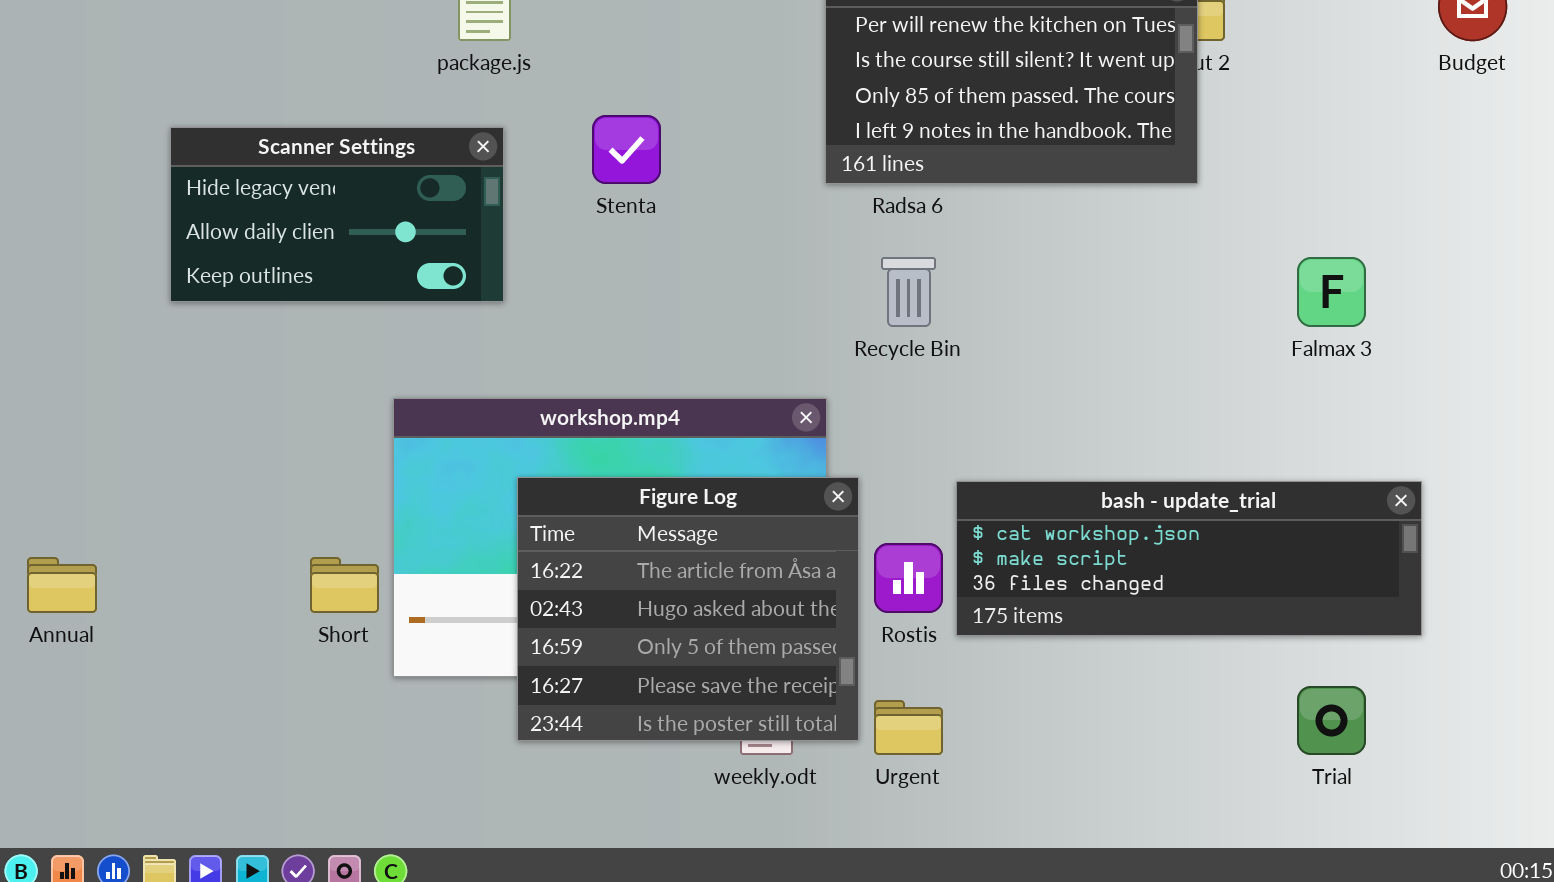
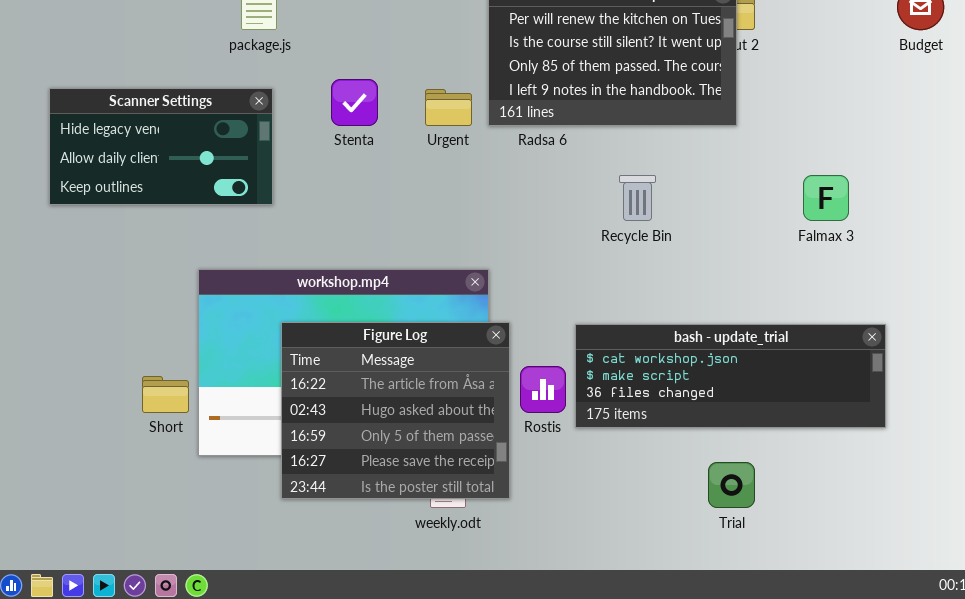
Recycle Bin: [881,257,936,327] -> [619,175,656,221], moved
Trial: [1297,686,1366,755] -> [708,462,755,508], moved
Urgent: [874,700,943,755] -> [425,89,472,126], moved

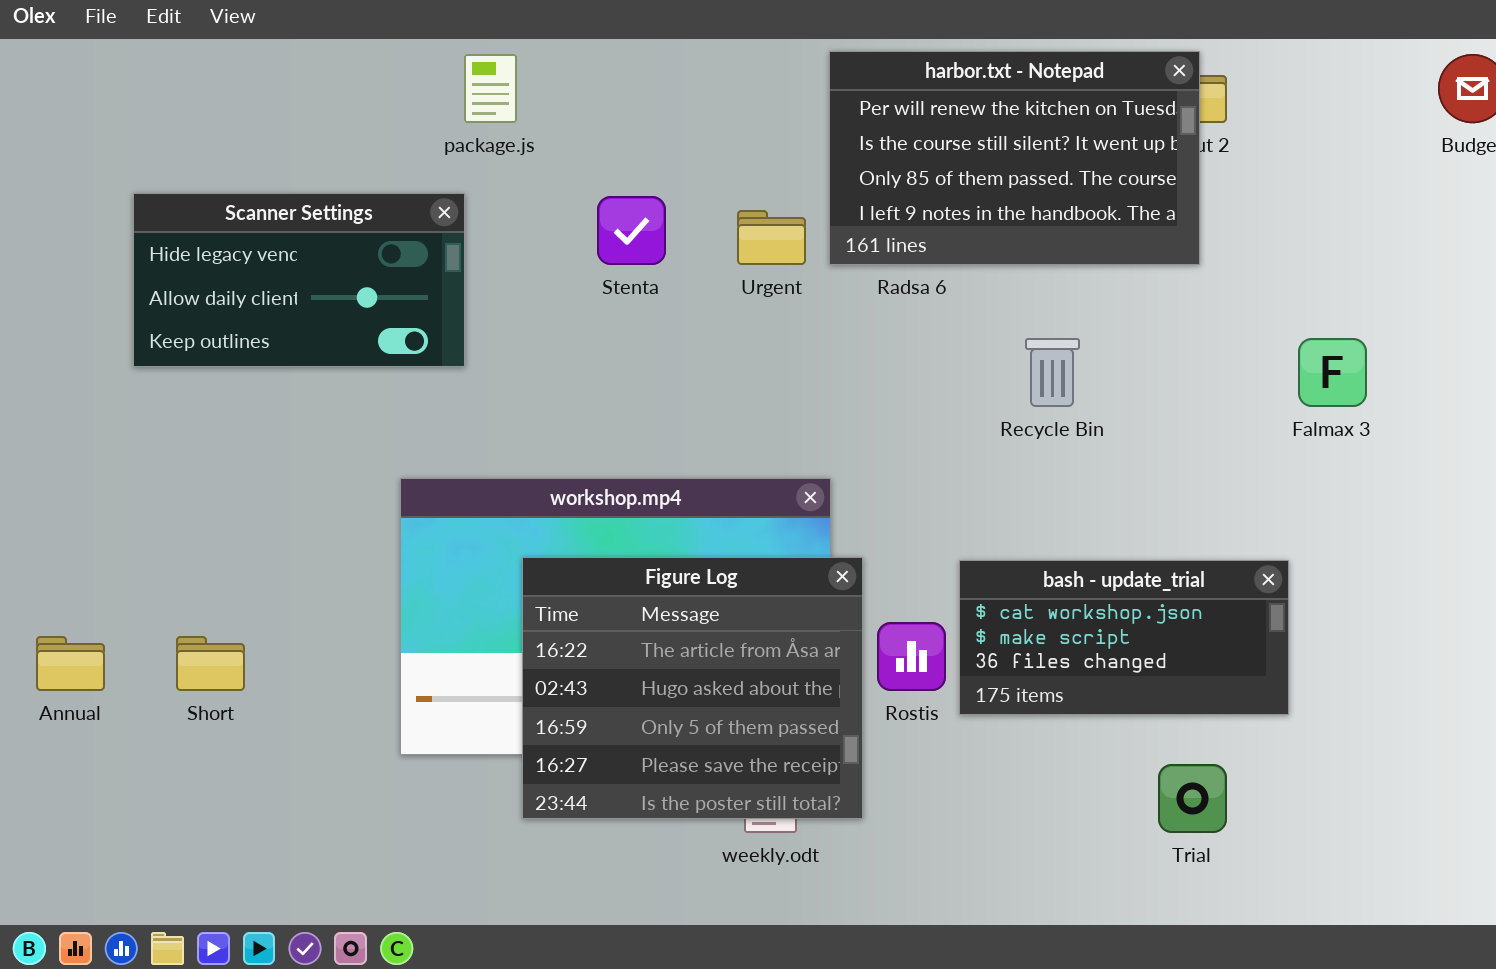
Scanner Settings: [49,88,273,205] -> [133,193,465,367], moved
bash - update_trial: [575,324,886,428] -> [959,560,1289,715], resized
Short: [142,376,189,413] -> [176,636,245,691], moved

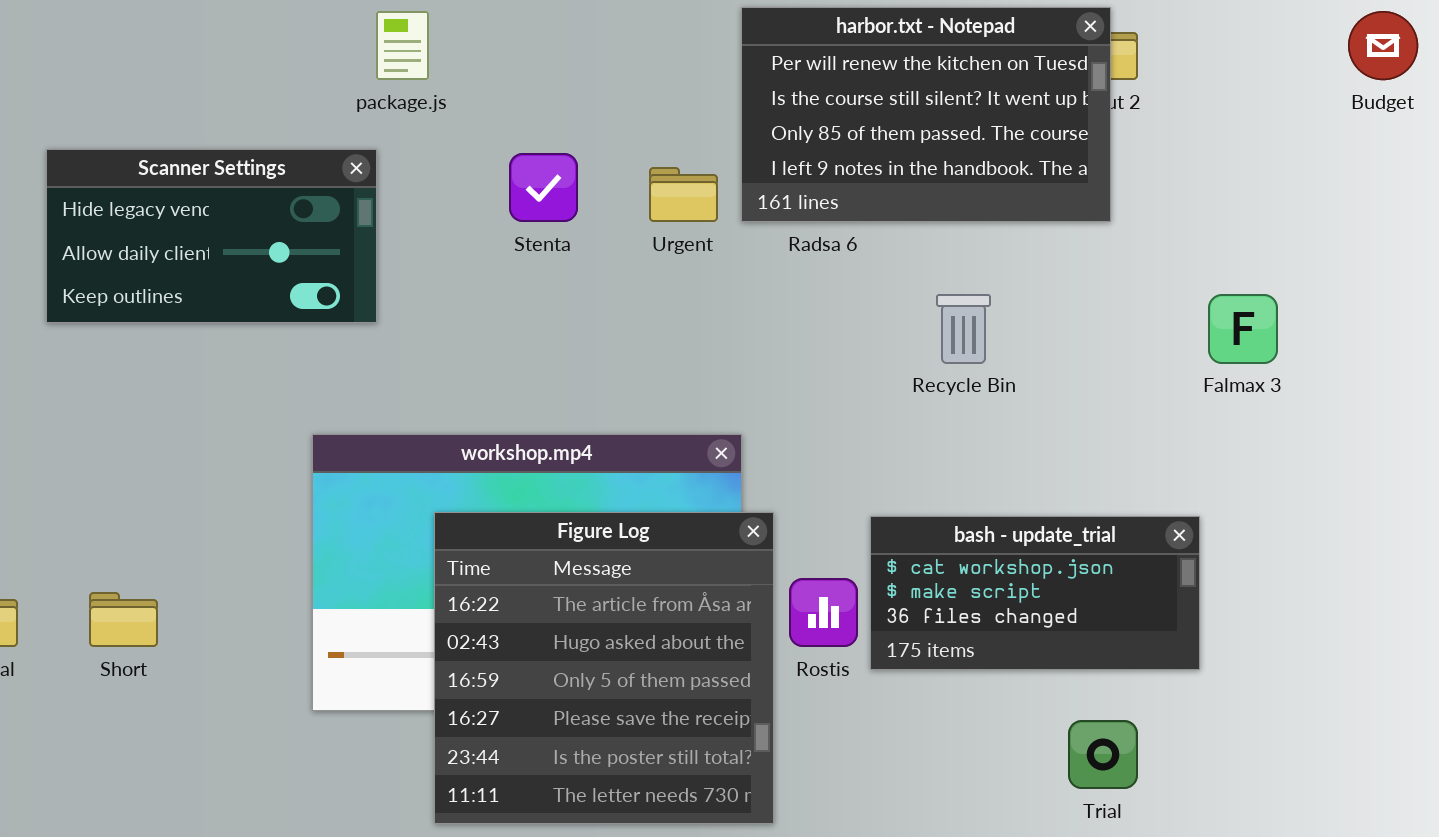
Figure Log: [522,557,863,819] -> [434,512,774,824], resized

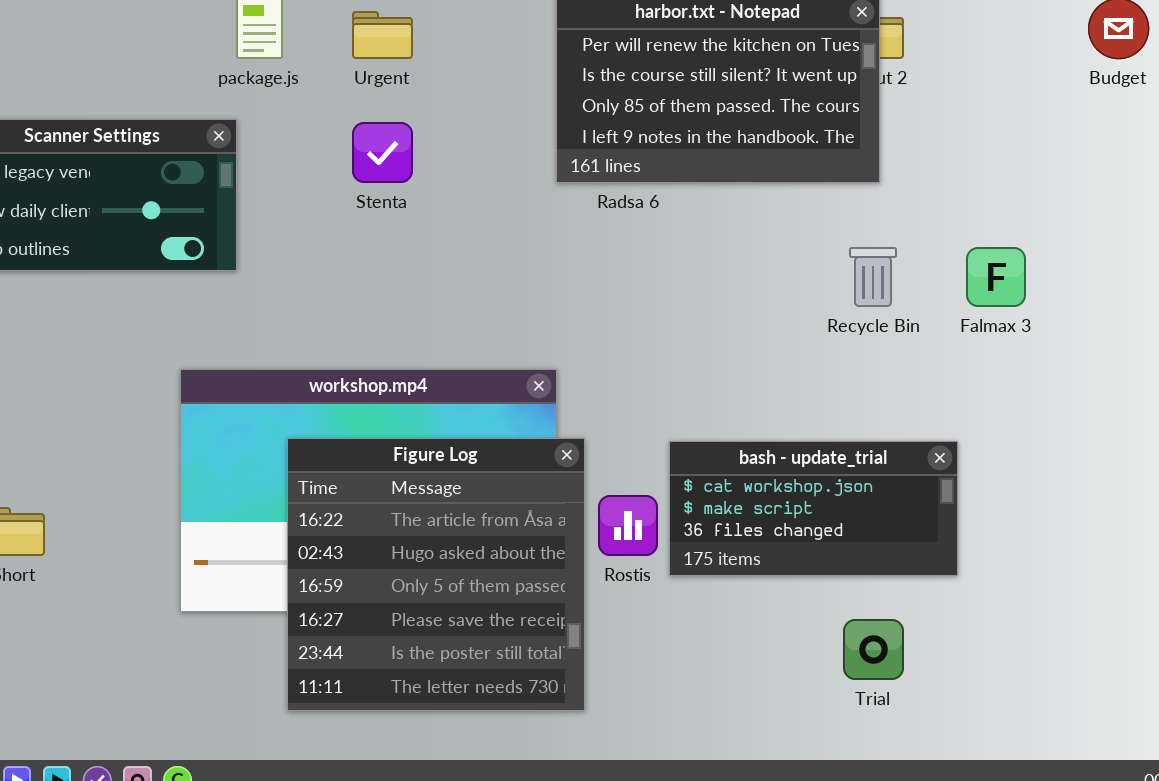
Urgent: [649,167,718,222] -> [352,11,413,59], moved
Recycle Bin: [936,294,991,364] -> [849,247,897,307], moved

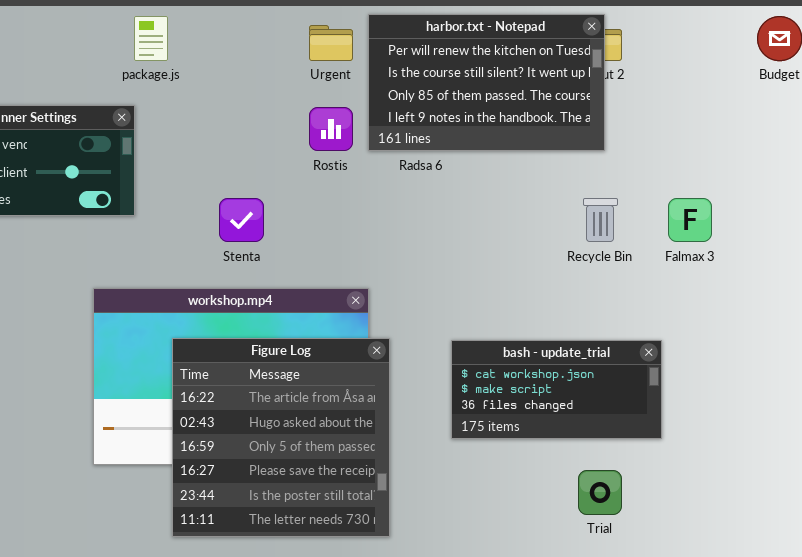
Urgent: [352,11,413,59] -> [309,25,353,61], moved
Stenta: [352,122,413,183] -> [219,198,264,242], moved
Rostis: [598,495,658,556] -> [309,107,353,151], moved

